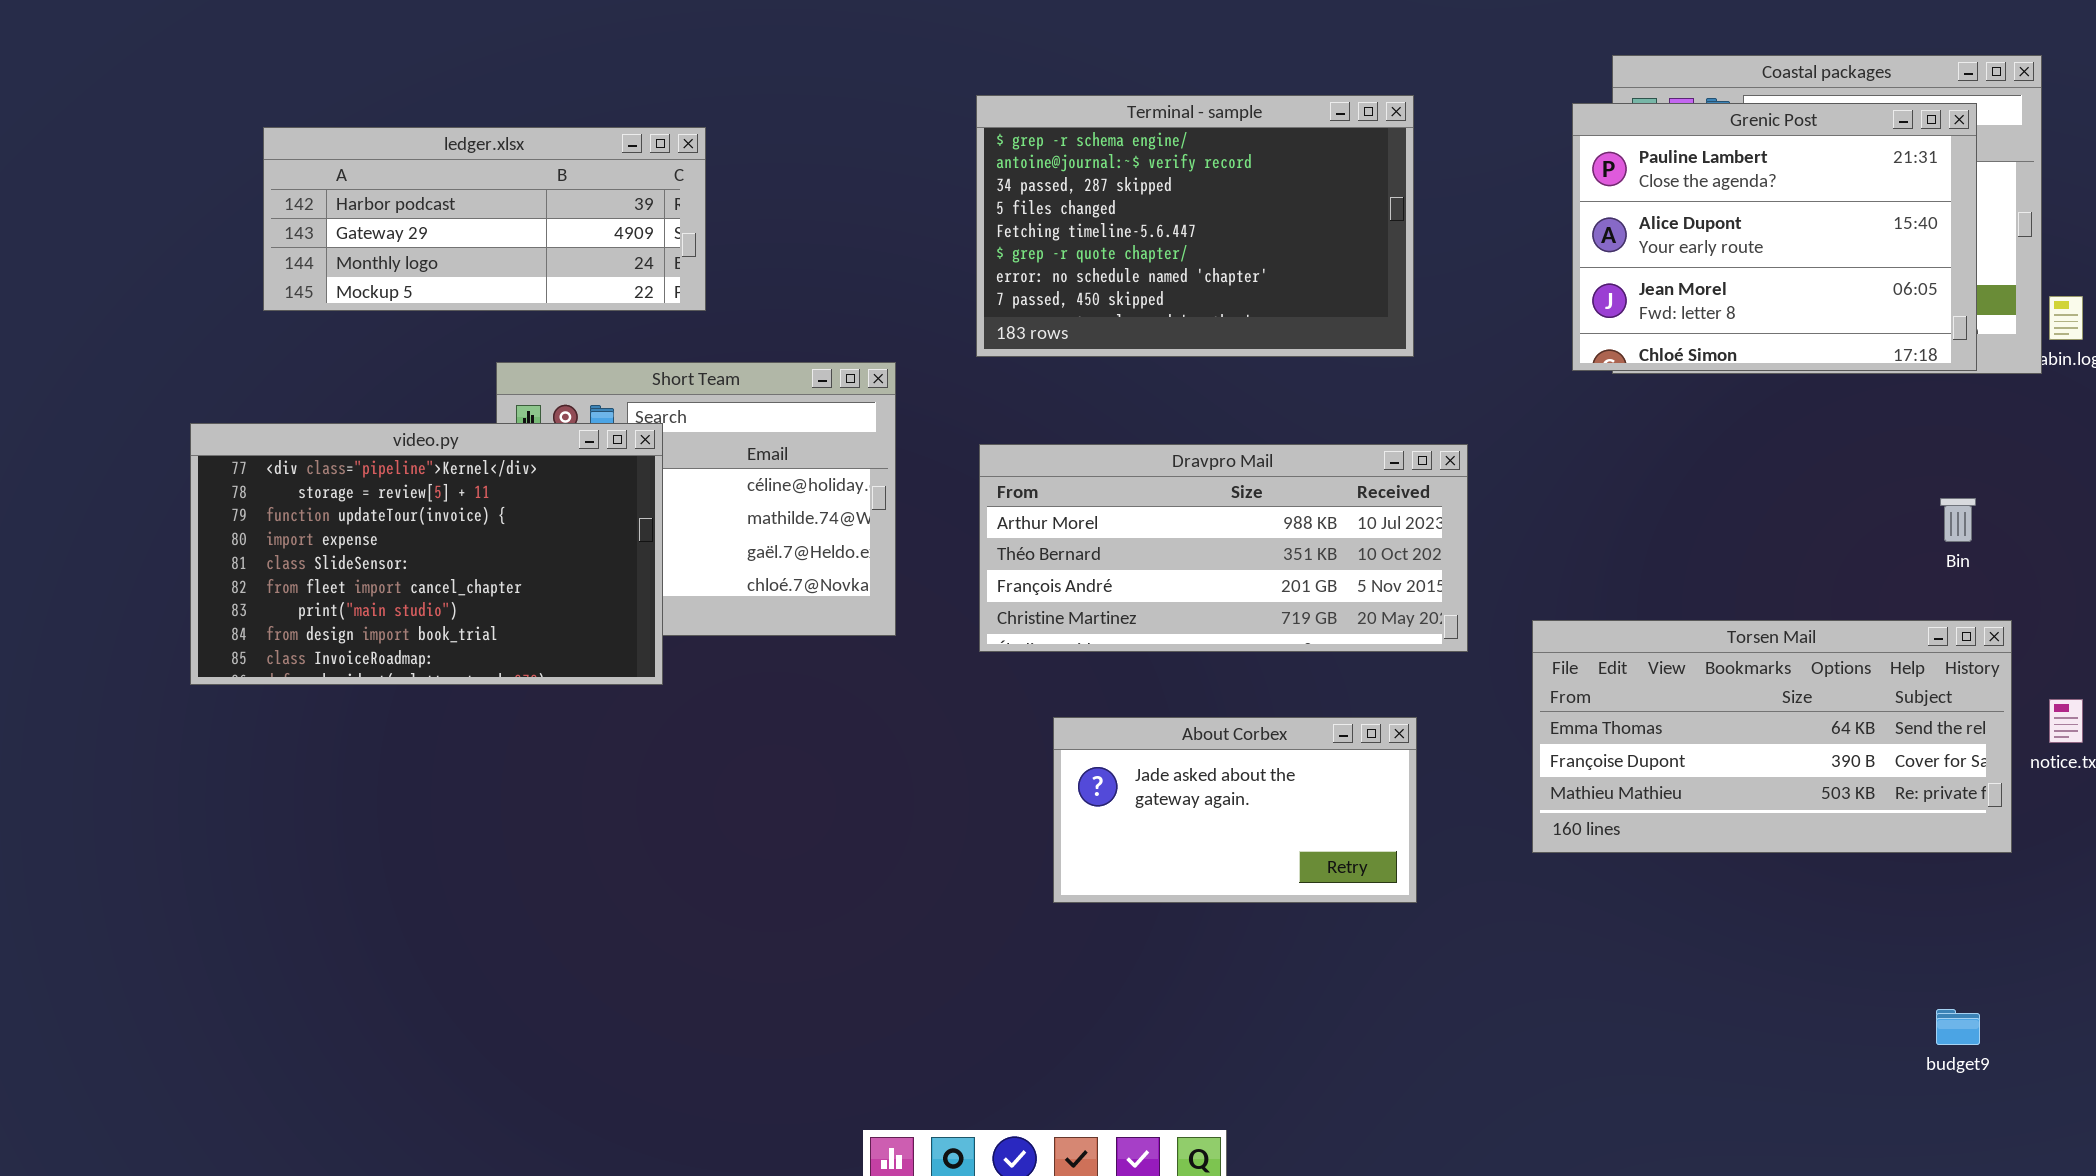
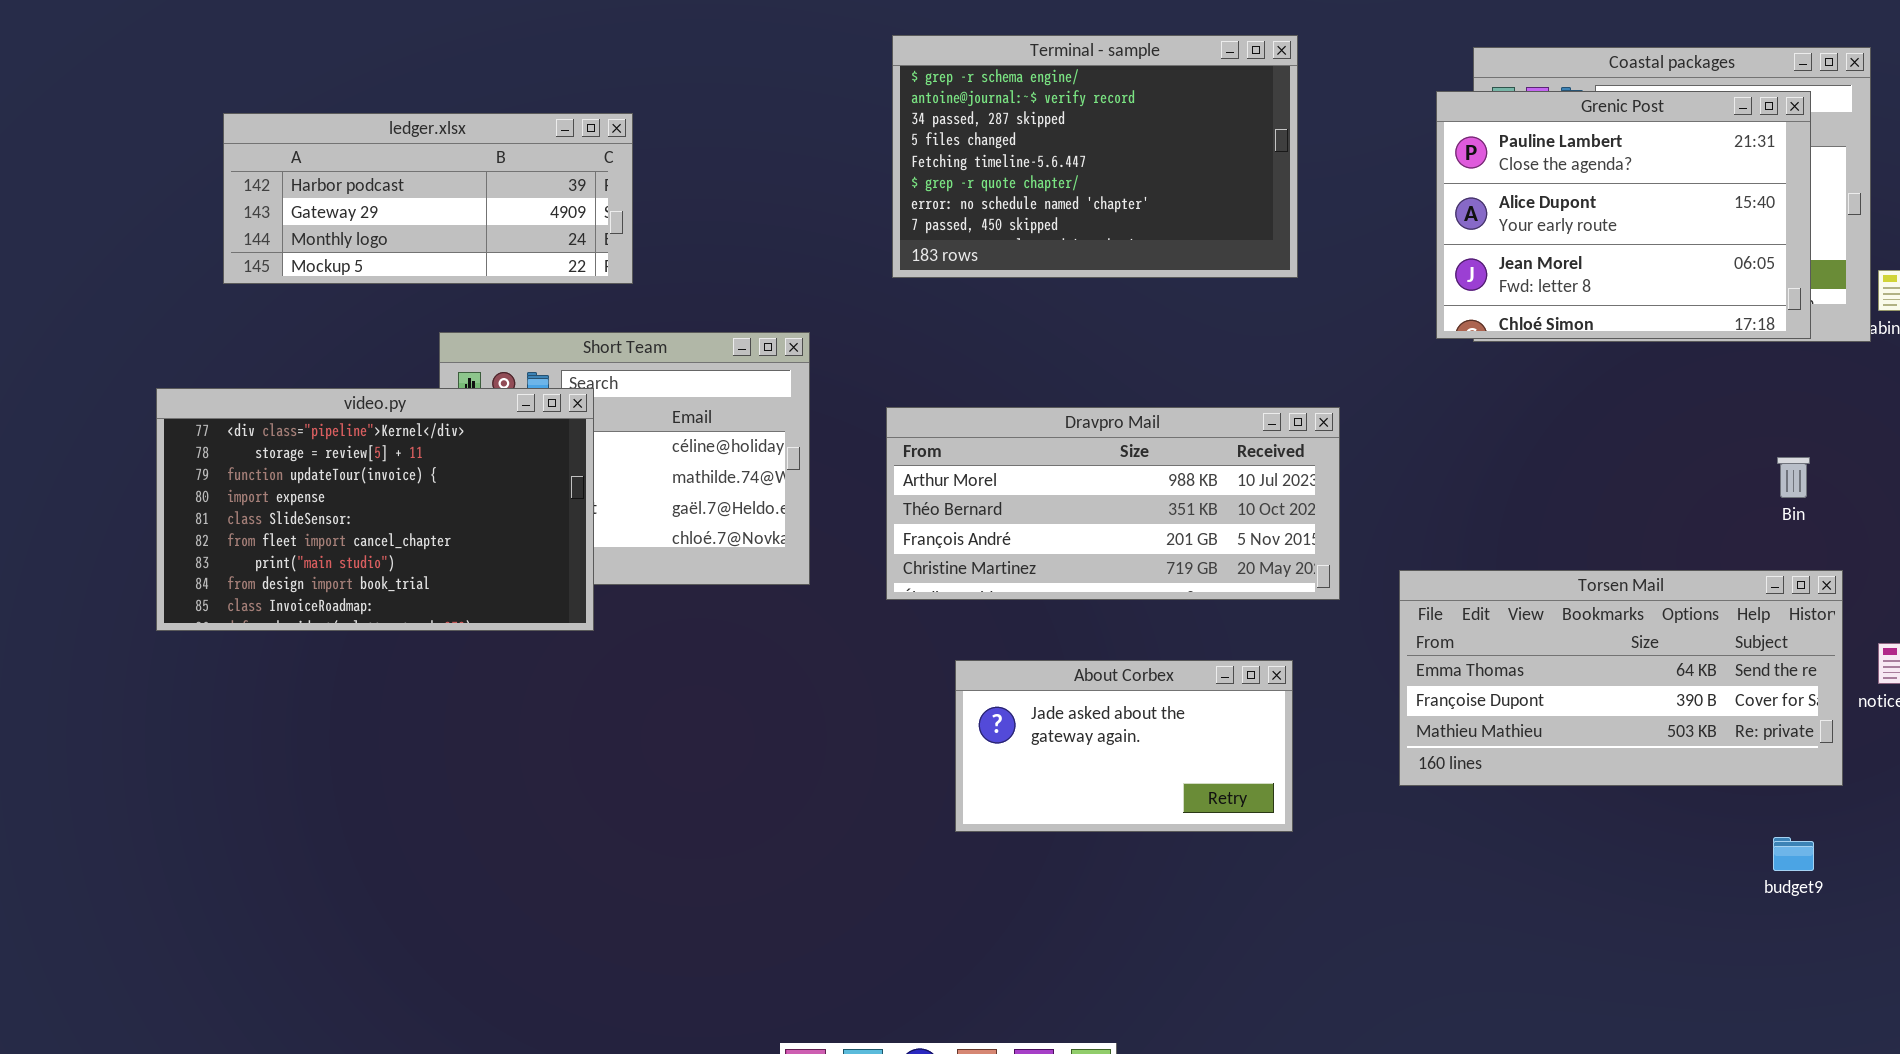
Terminal - sample: [976,95,1414,357] -> [892,35,1298,278], moved
budget9: [1936,1009,1980,1045] -> [1773,837,1814,871], moved

